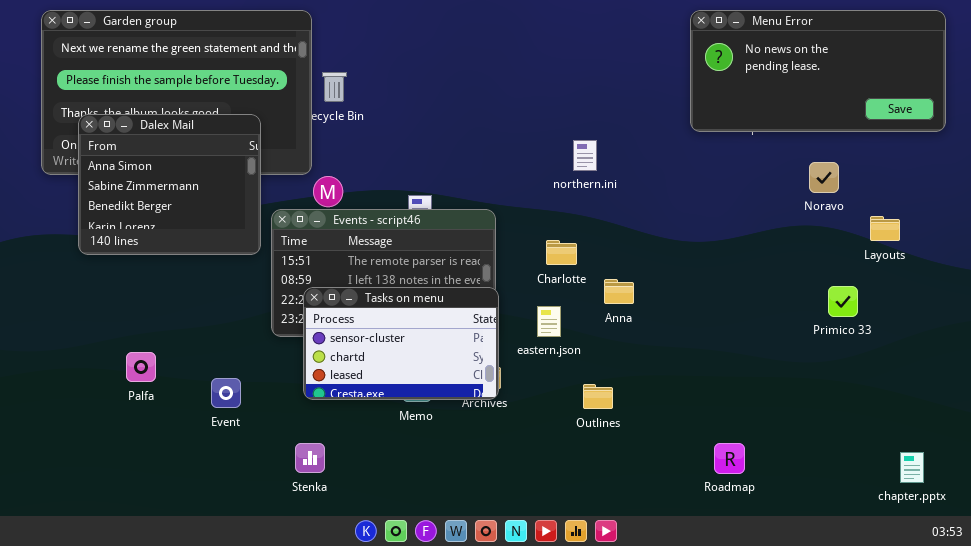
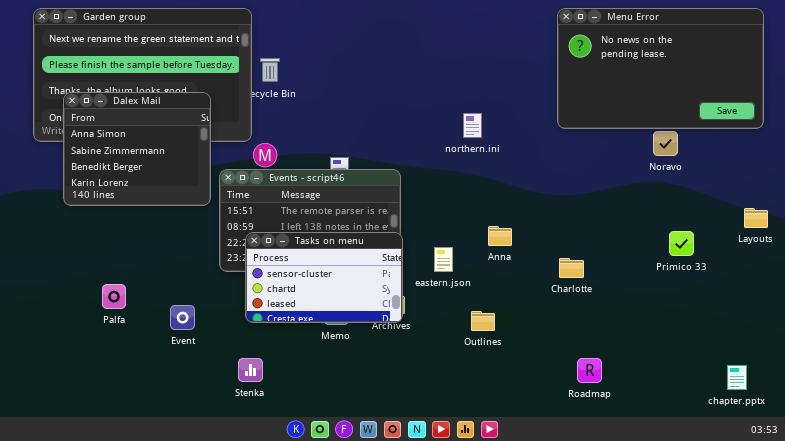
Menu Error: [690,10,946,132] -> [557,8,764,129], resized
Layouts: [870,216,900,241] -> [744,208,768,228], moved
Charlotte: [546,240,577,265] -> [559,258,584,278], moved

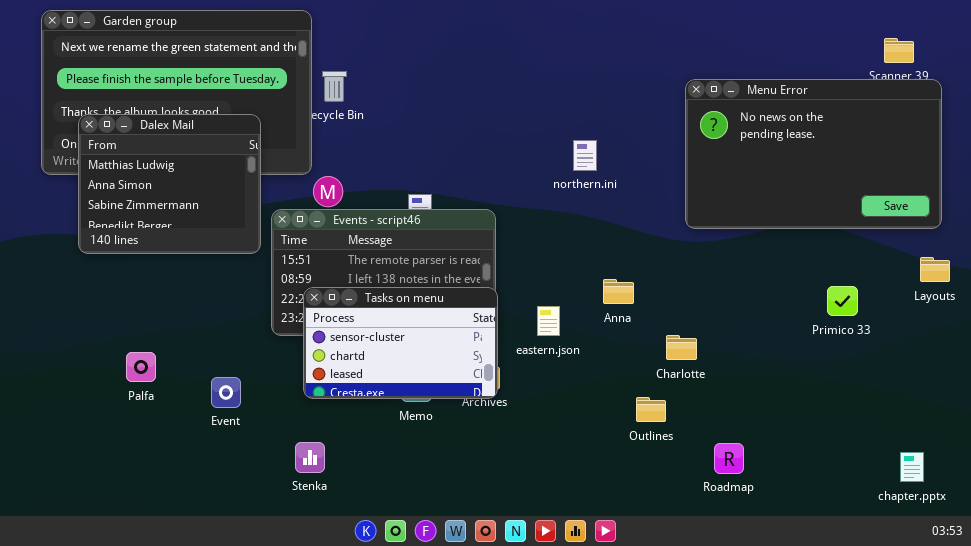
Menu Error: [557,8,764,129] -> [685,79,942,229], moved
Dalex Mail: [63,92,211,206] -> [78,114,261,254], scrolled up 1 row
Charlotte: [559,258,584,278] -> [666,335,697,360], moved
Outlines: [471,311,495,331] -> [636,397,666,422], moved

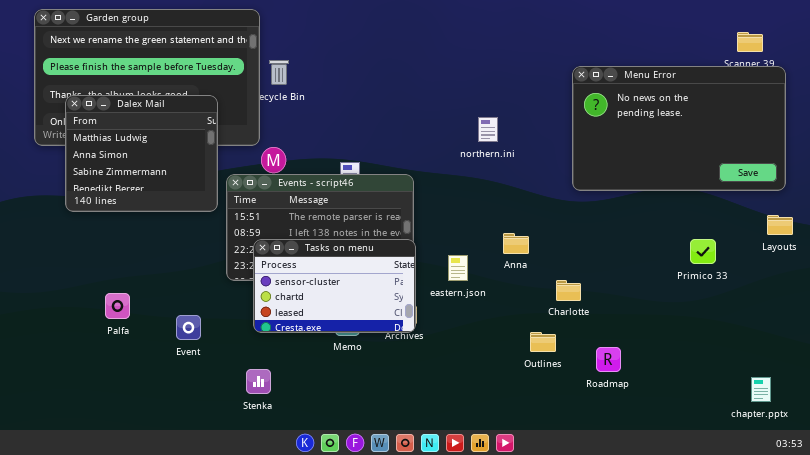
Roadmap: [714,443,744,474] -> [596,347,621,372], moved

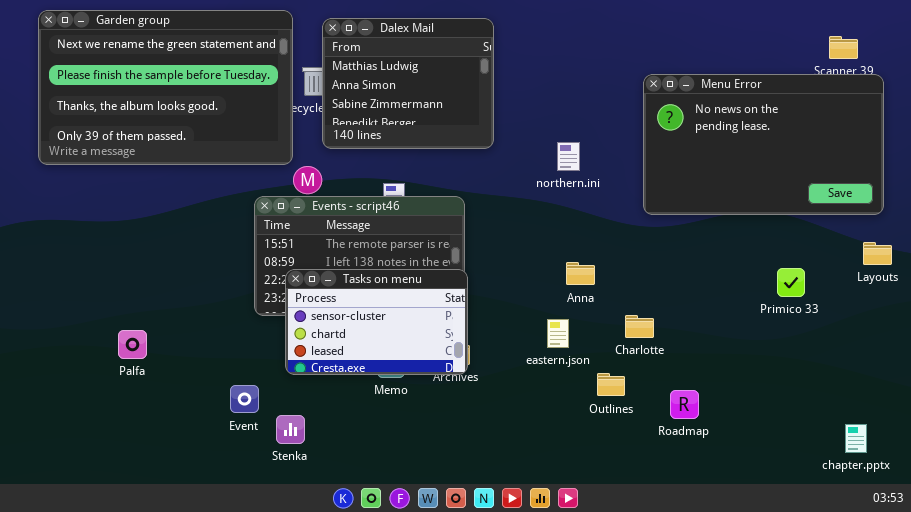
Dalex Mail: [65,95,218,212] -> [322,18,494,149], moved
northern.ini: [478,117,498,142] -> [557,142,580,171], moved
eastern.json: [448,255,468,281] -> [547,319,569,348], moved
Event: [176,315,201,340] -> [230,385,259,413], moved

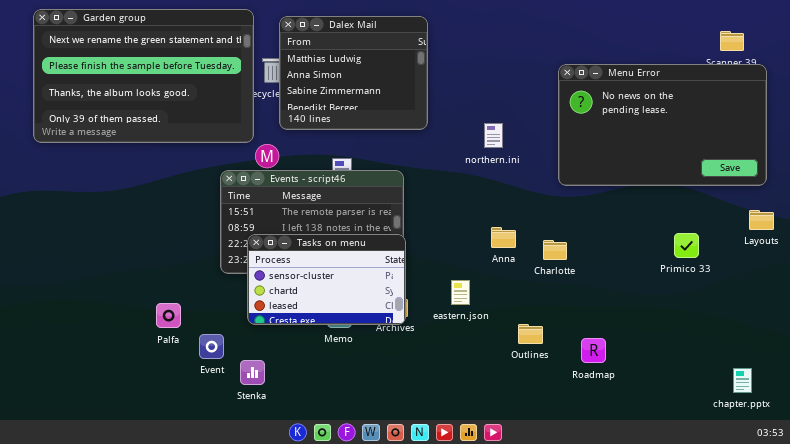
Charlotte: [625,315,654,338] -> [543,240,567,260], moved
eastern.json: [547,319,569,348] -> [451,280,470,305], moved
Palfa: [118,330,147,359] -> [156,303,181,328], moved

